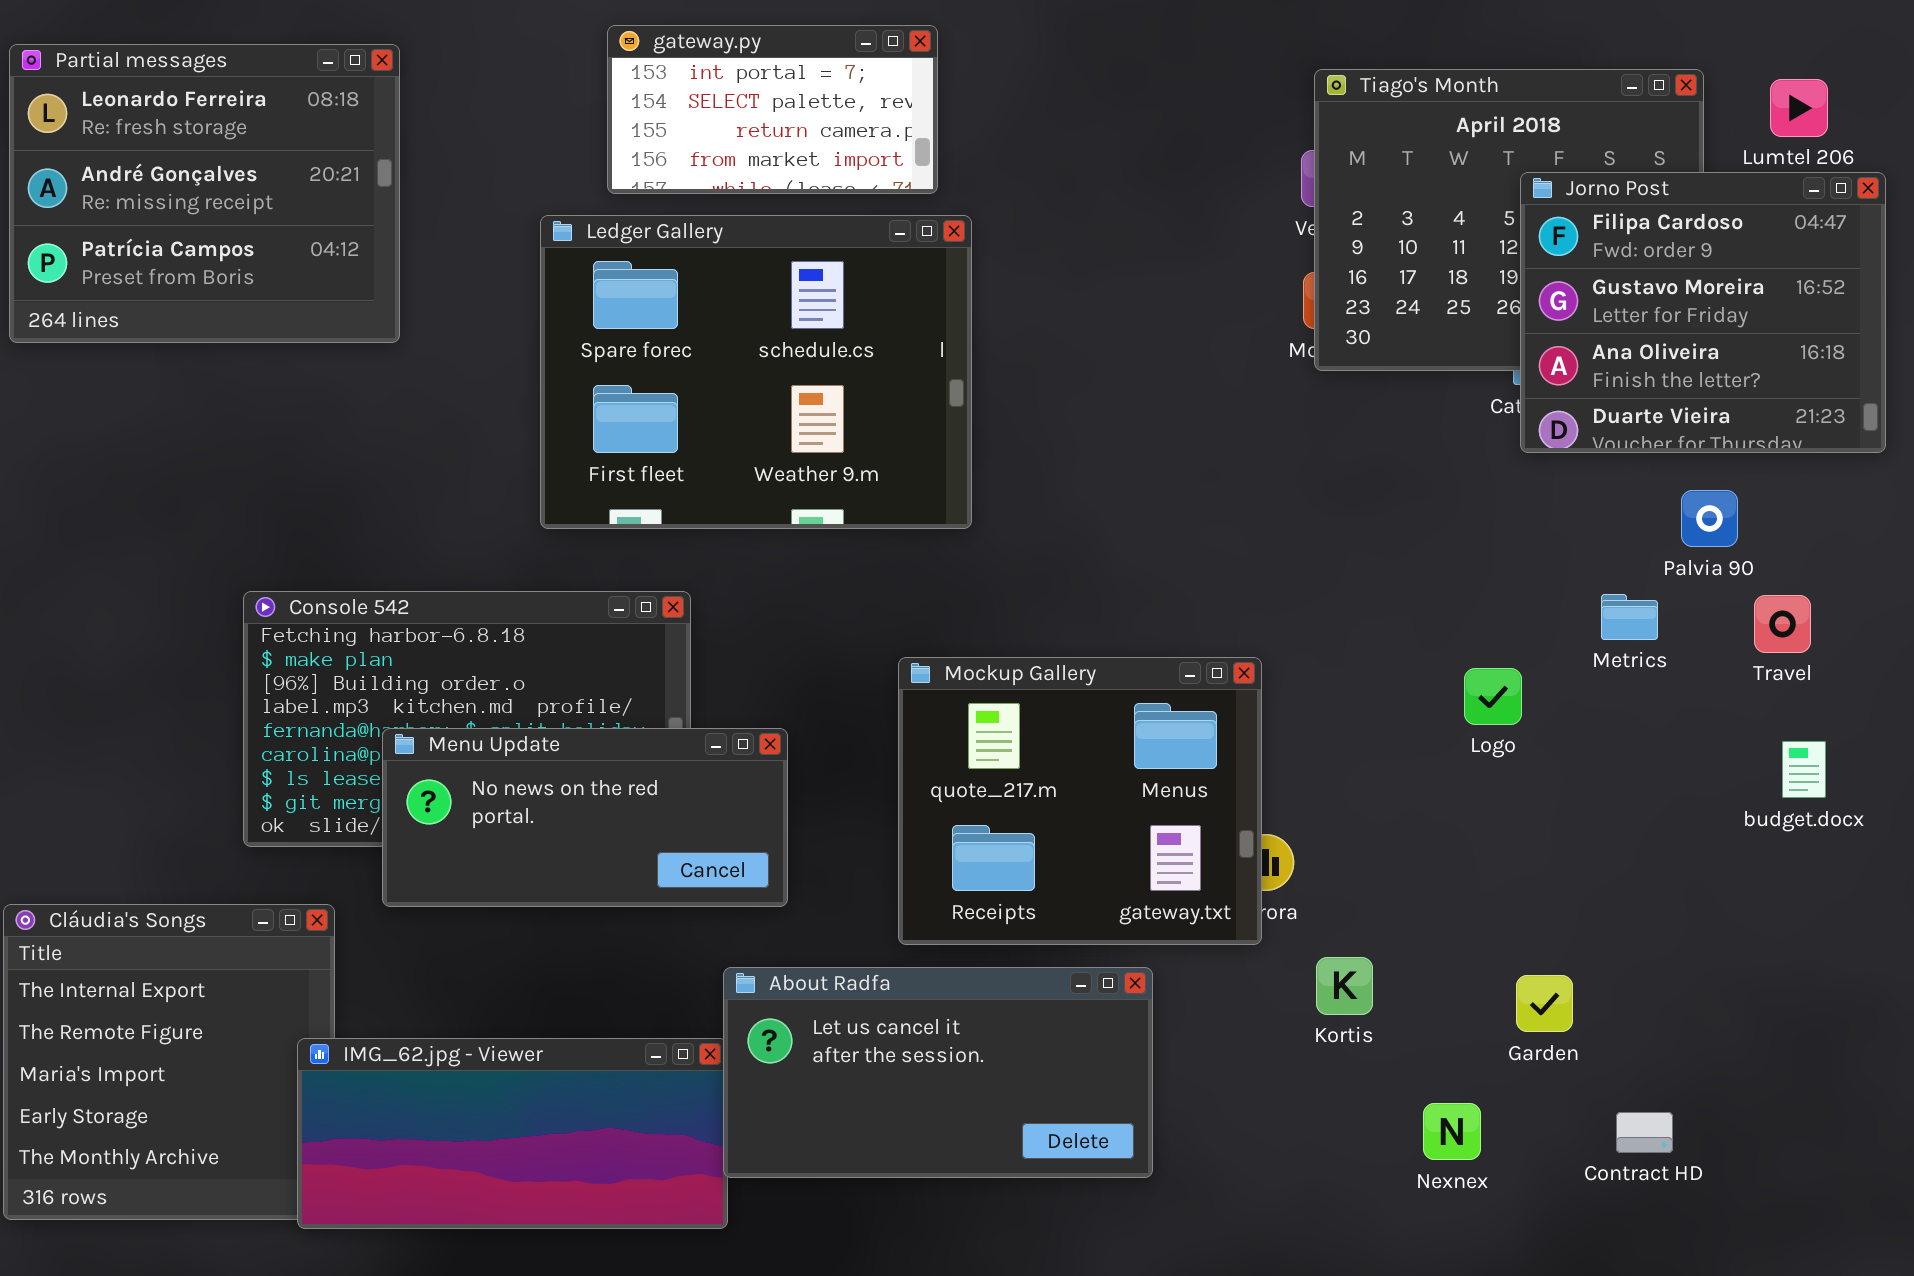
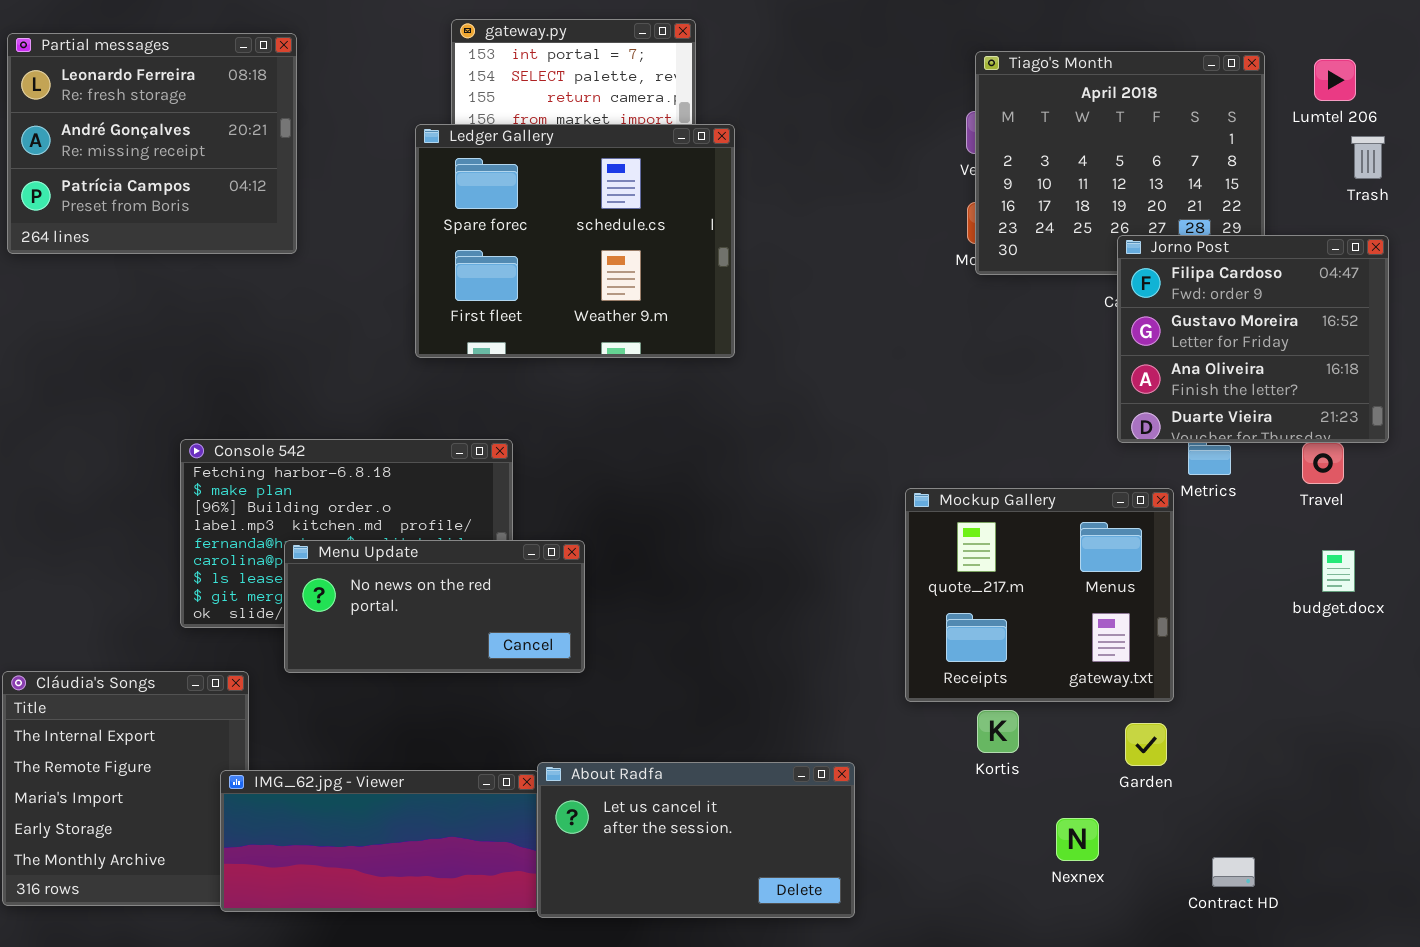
Jorno Post: [1520,172,1886,453] -> [1117,235,1389,443], moved
Ledger Gallery: [540,215,972,529] -> [415,124,735,358], moved
Mockup Gallery: [898,657,1262,945] -> [905,488,1174,702], moved
About Radfa: [723,967,1153,1178] -> [537,762,855,918], moved
Contract HD: [1616,1112,1673,1153] -> [1212,857,1255,887], moved

